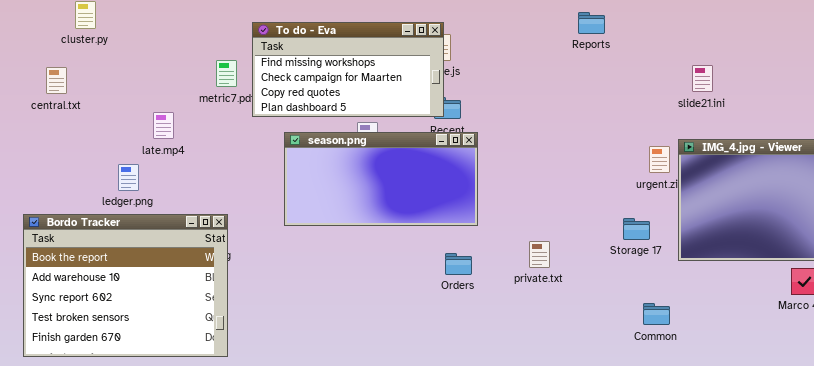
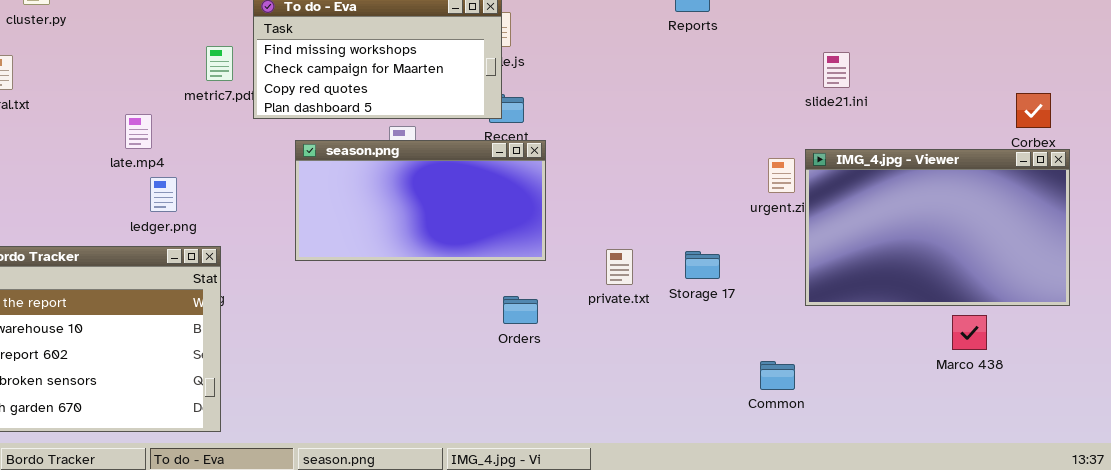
ledger.png: [118,164,139,191] -> [150,177,177,212], moved
Storage 17: [623,218,650,240] -> [685,251,720,279], moved
private.txt: [529,241,550,268] -> [606,249,633,285], moved

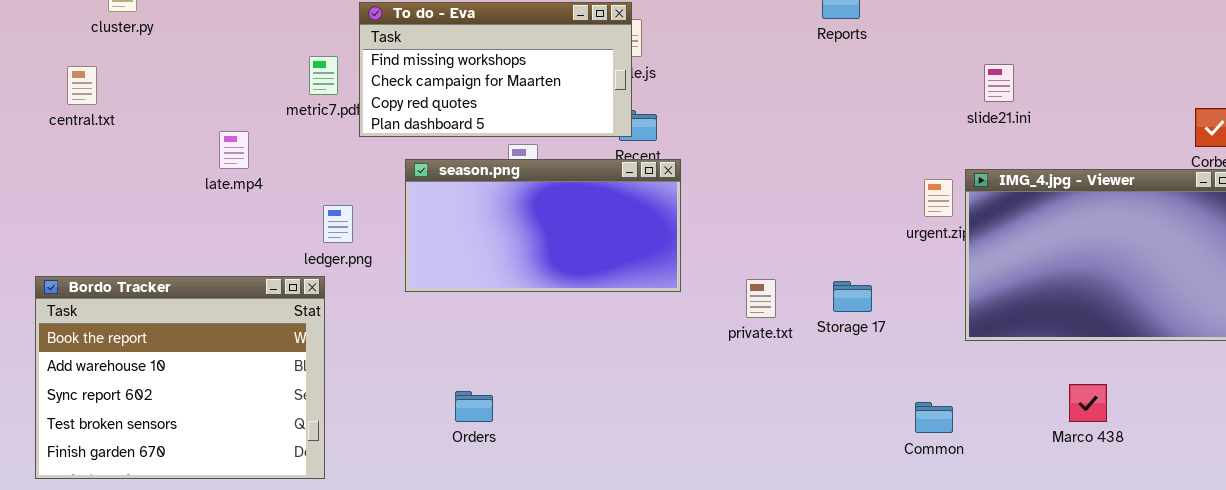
ledger.png: [150,177,177,212] -> [323,205,353,243], moved
Orders: [503,296,538,324] -> [455,391,493,422], moved
Marco 438: [952,315,987,350] -> [1069,384,1107,422], moved

